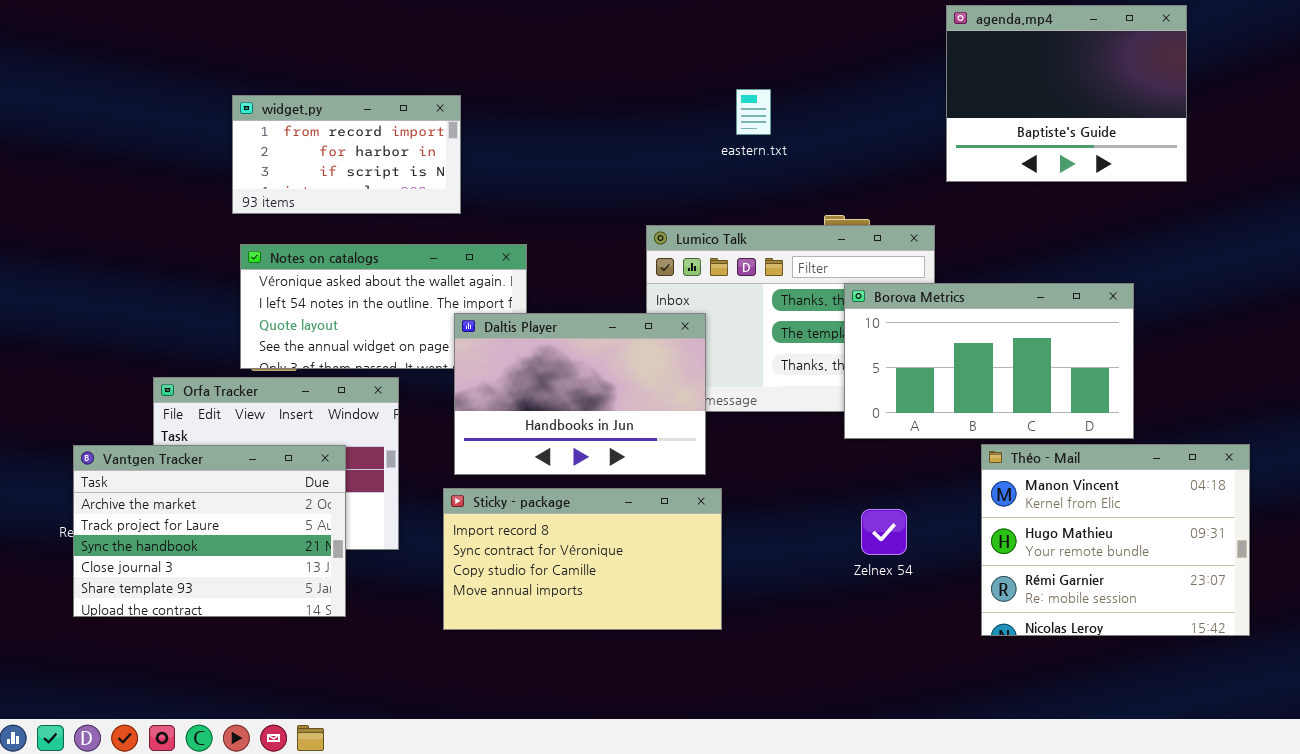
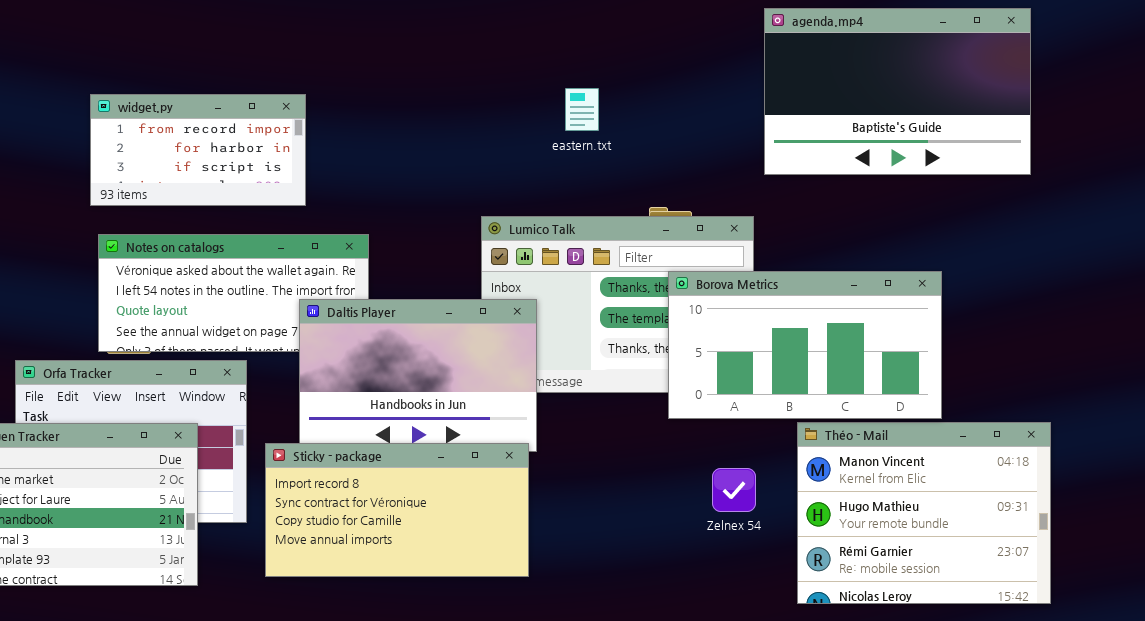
agenda.mp4: [946,5,1187,182] -> [764,8,1031,175], resized
Sticky - package: [443,488,722,630] -> [265,443,529,577], moved
Zelnex 54: [861,509,907,555] -> [712,468,756,512], moved

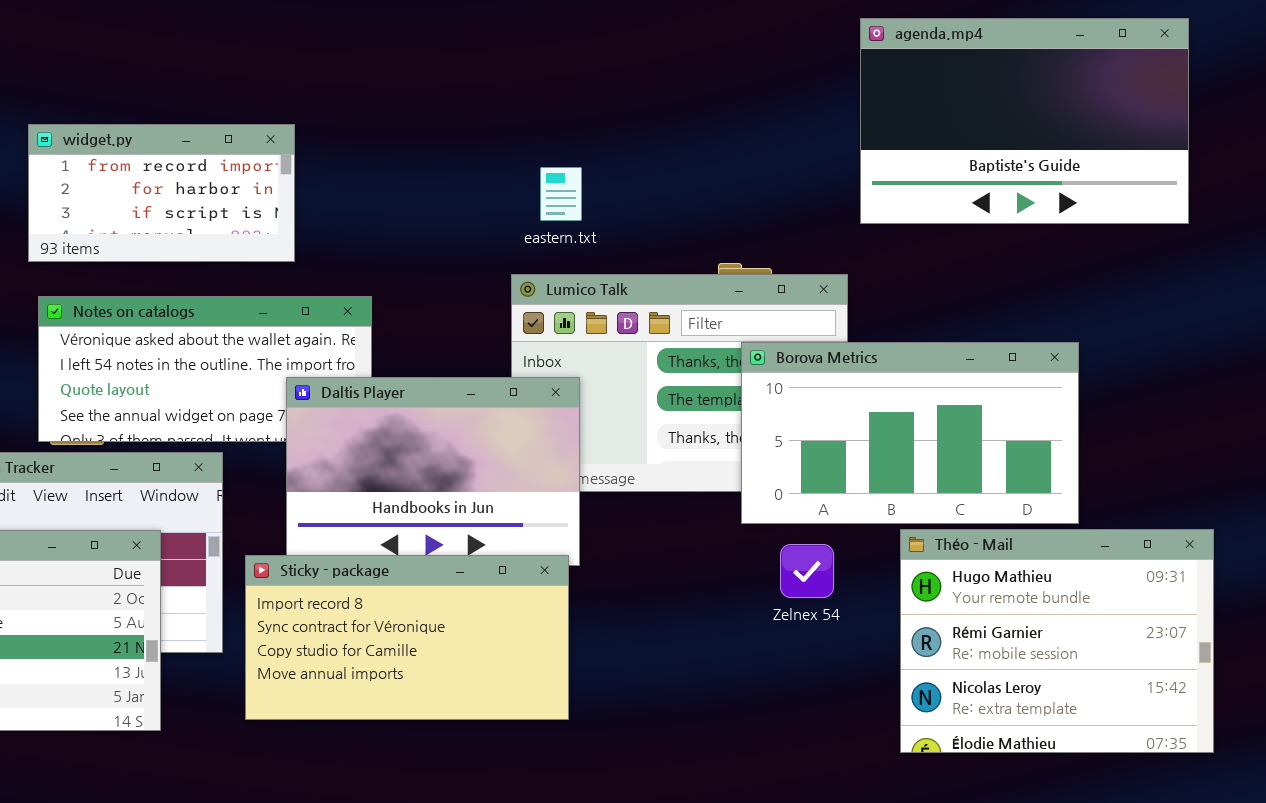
eastern.txt: [565,88,599,131] -> [540,167,582,221], moved
Théo - Mail: [797,422,1051,604] -> [900,529,1214,753], scrolled down 1 row
Zelnex 54: [712,468,756,512] -> [780,544,834,598], moved

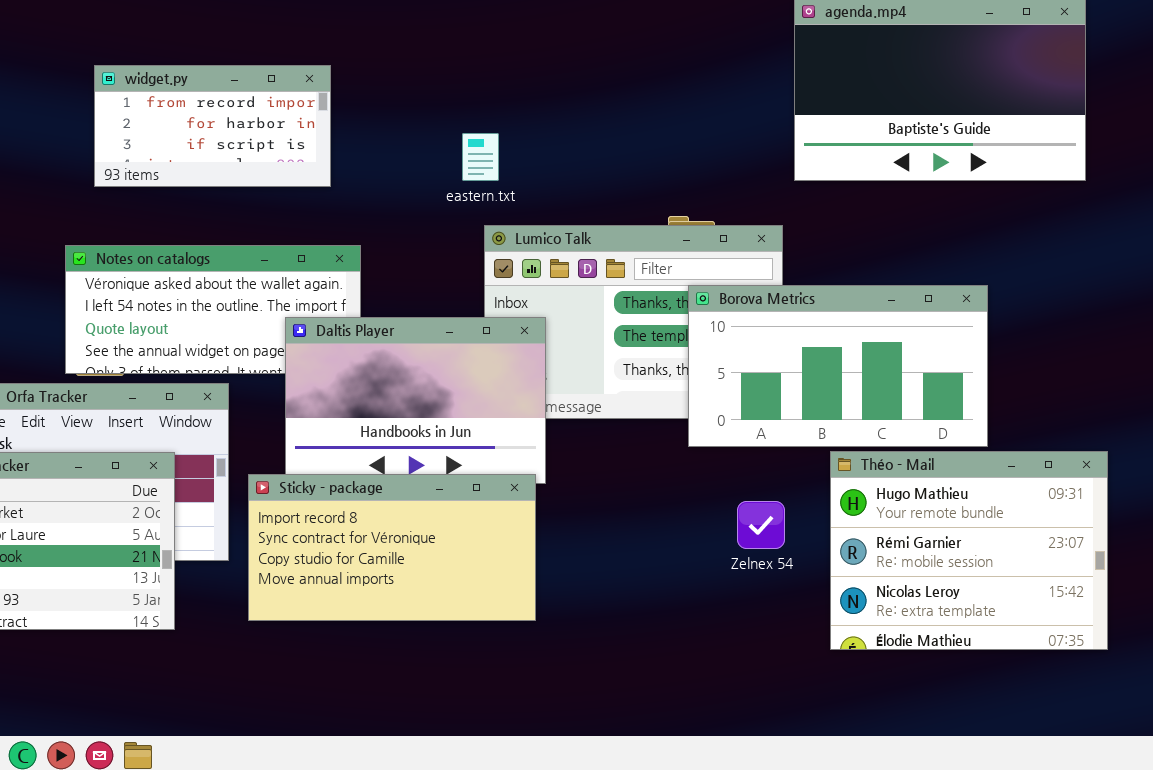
widget.py: [28,124,295,262] -> [94,65,331,187], moved
eastern.txt: [540,167,582,221] -> [462,133,499,181], moved
Zelnex 54: [780,544,834,598] -> [737,501,785,549], moved

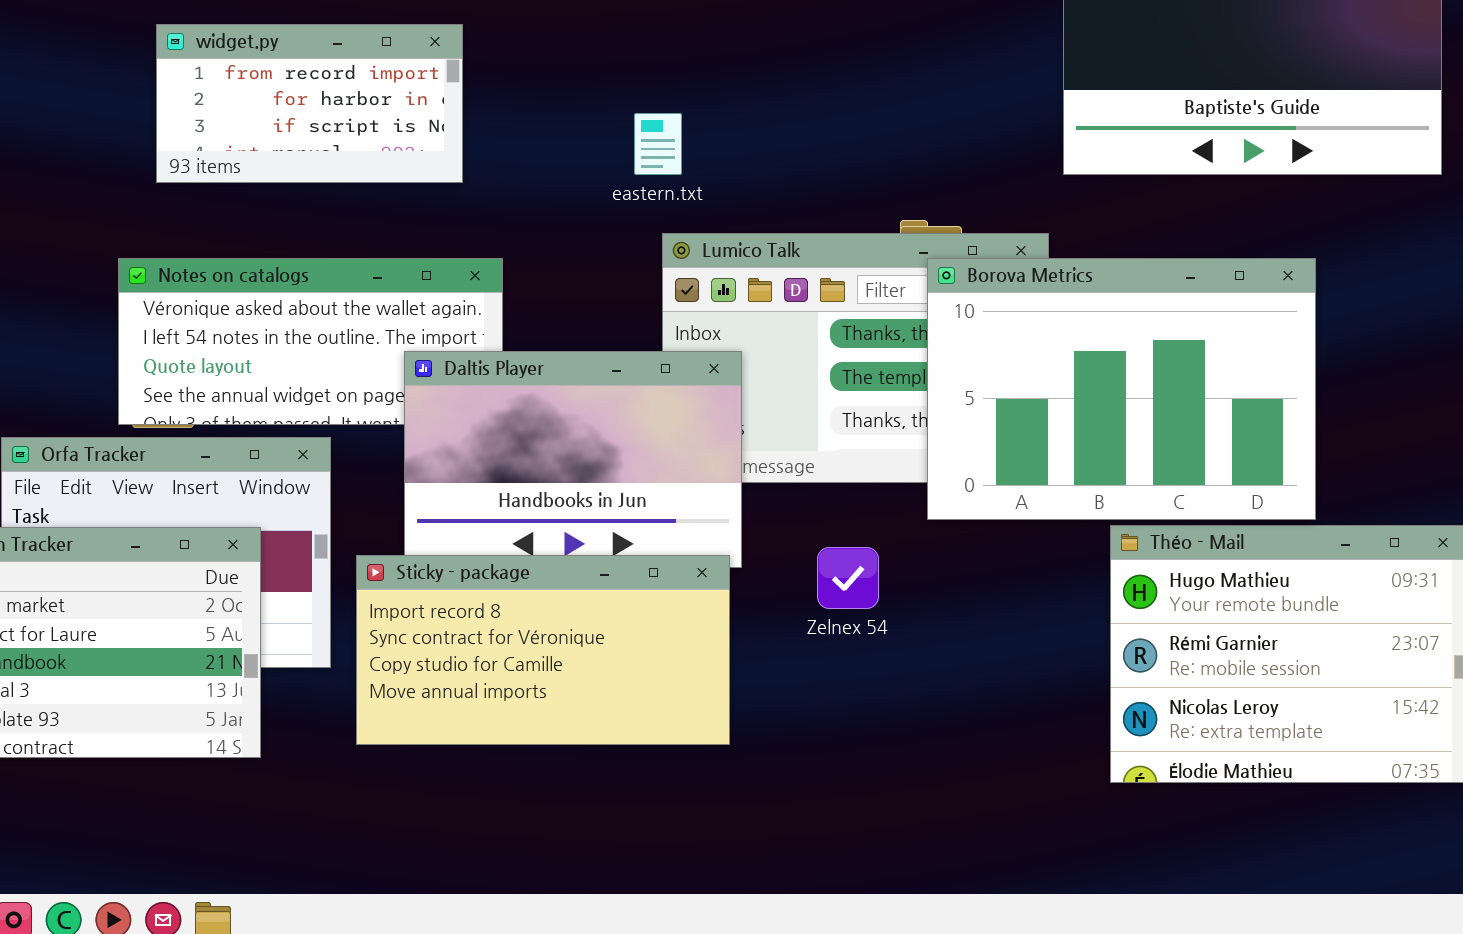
Borova Metrics: [688,285,988,447] -> [927,258,1316,520], resized
Zelnex 54: [737,501,785,549] -> [817,547,879,609], moved

